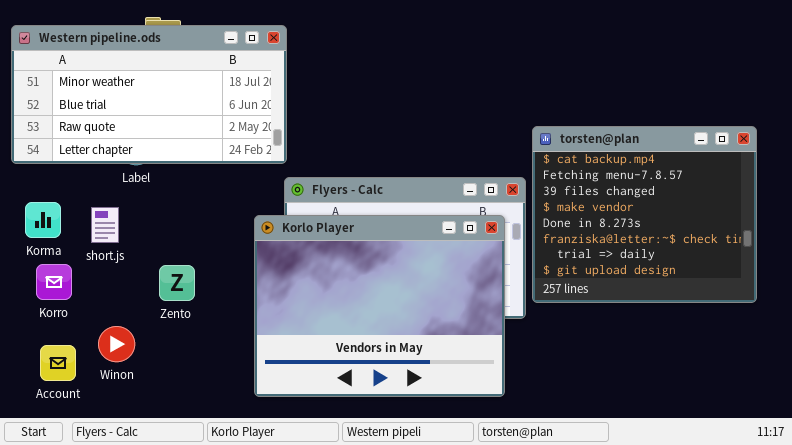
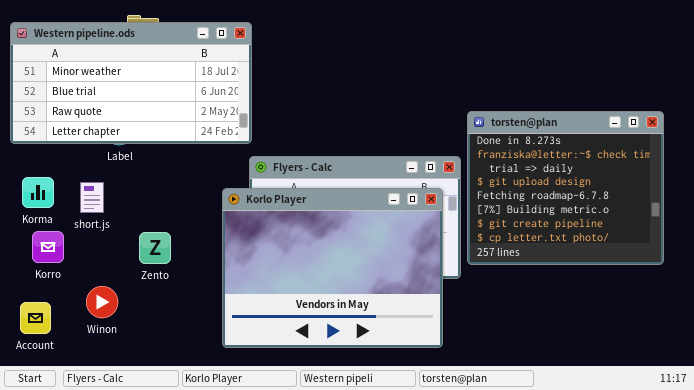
torsten@plan: [532,126,757,303] -> [467,111,664,265], scrolled down 4 rows
Account: [40,345,76,381] -> [20,302,51,334], moved

